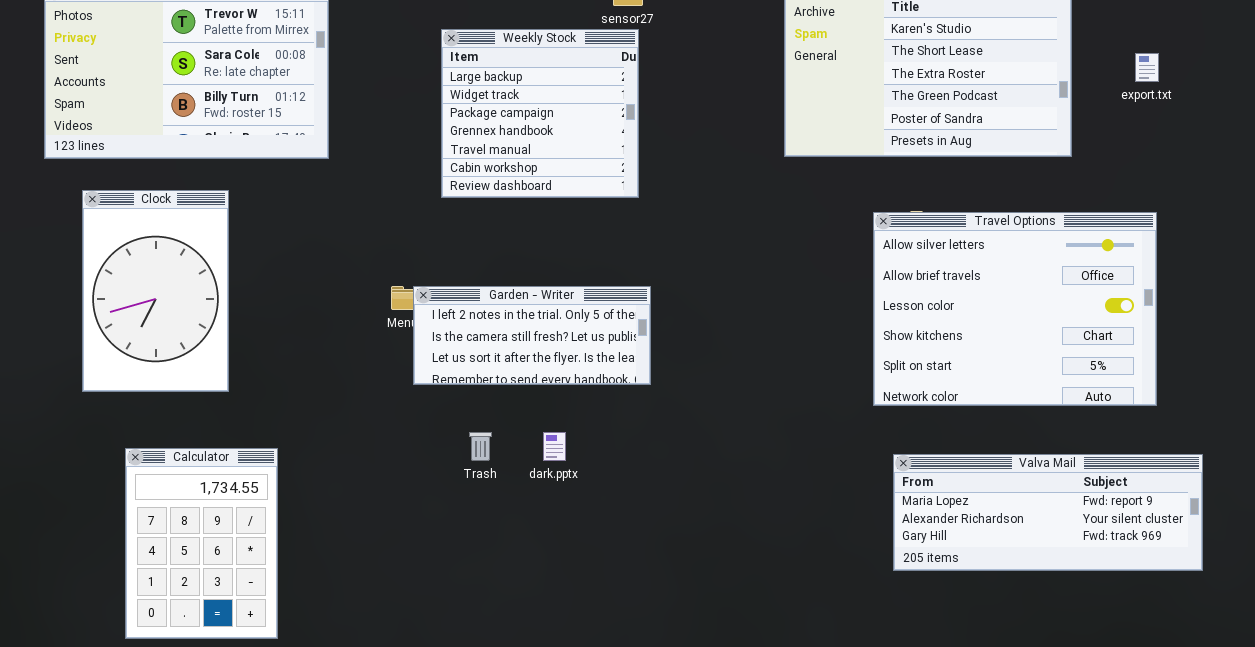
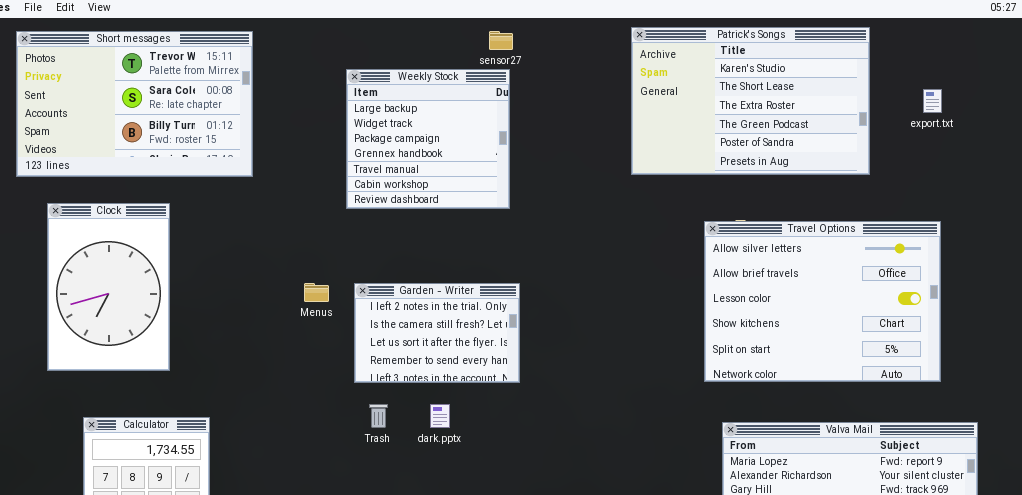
Garden - Writer: [413,286,651,385] -> [354,283,520,383], resized

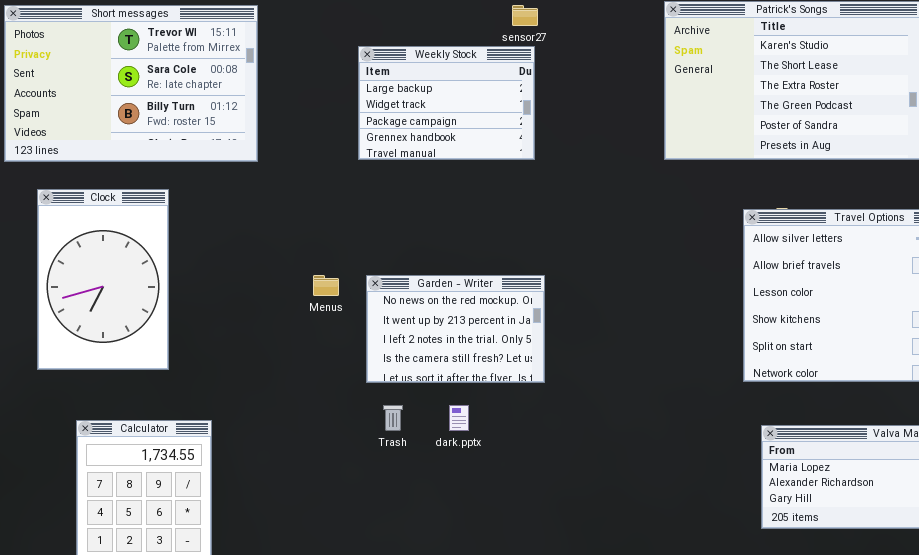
Weekly Stock: [346,69,510,209] -> [358,46,535,160], resized
Garden - Writer: [354,283,520,383] -> [366,275,545,383], scrolled up 2 rows

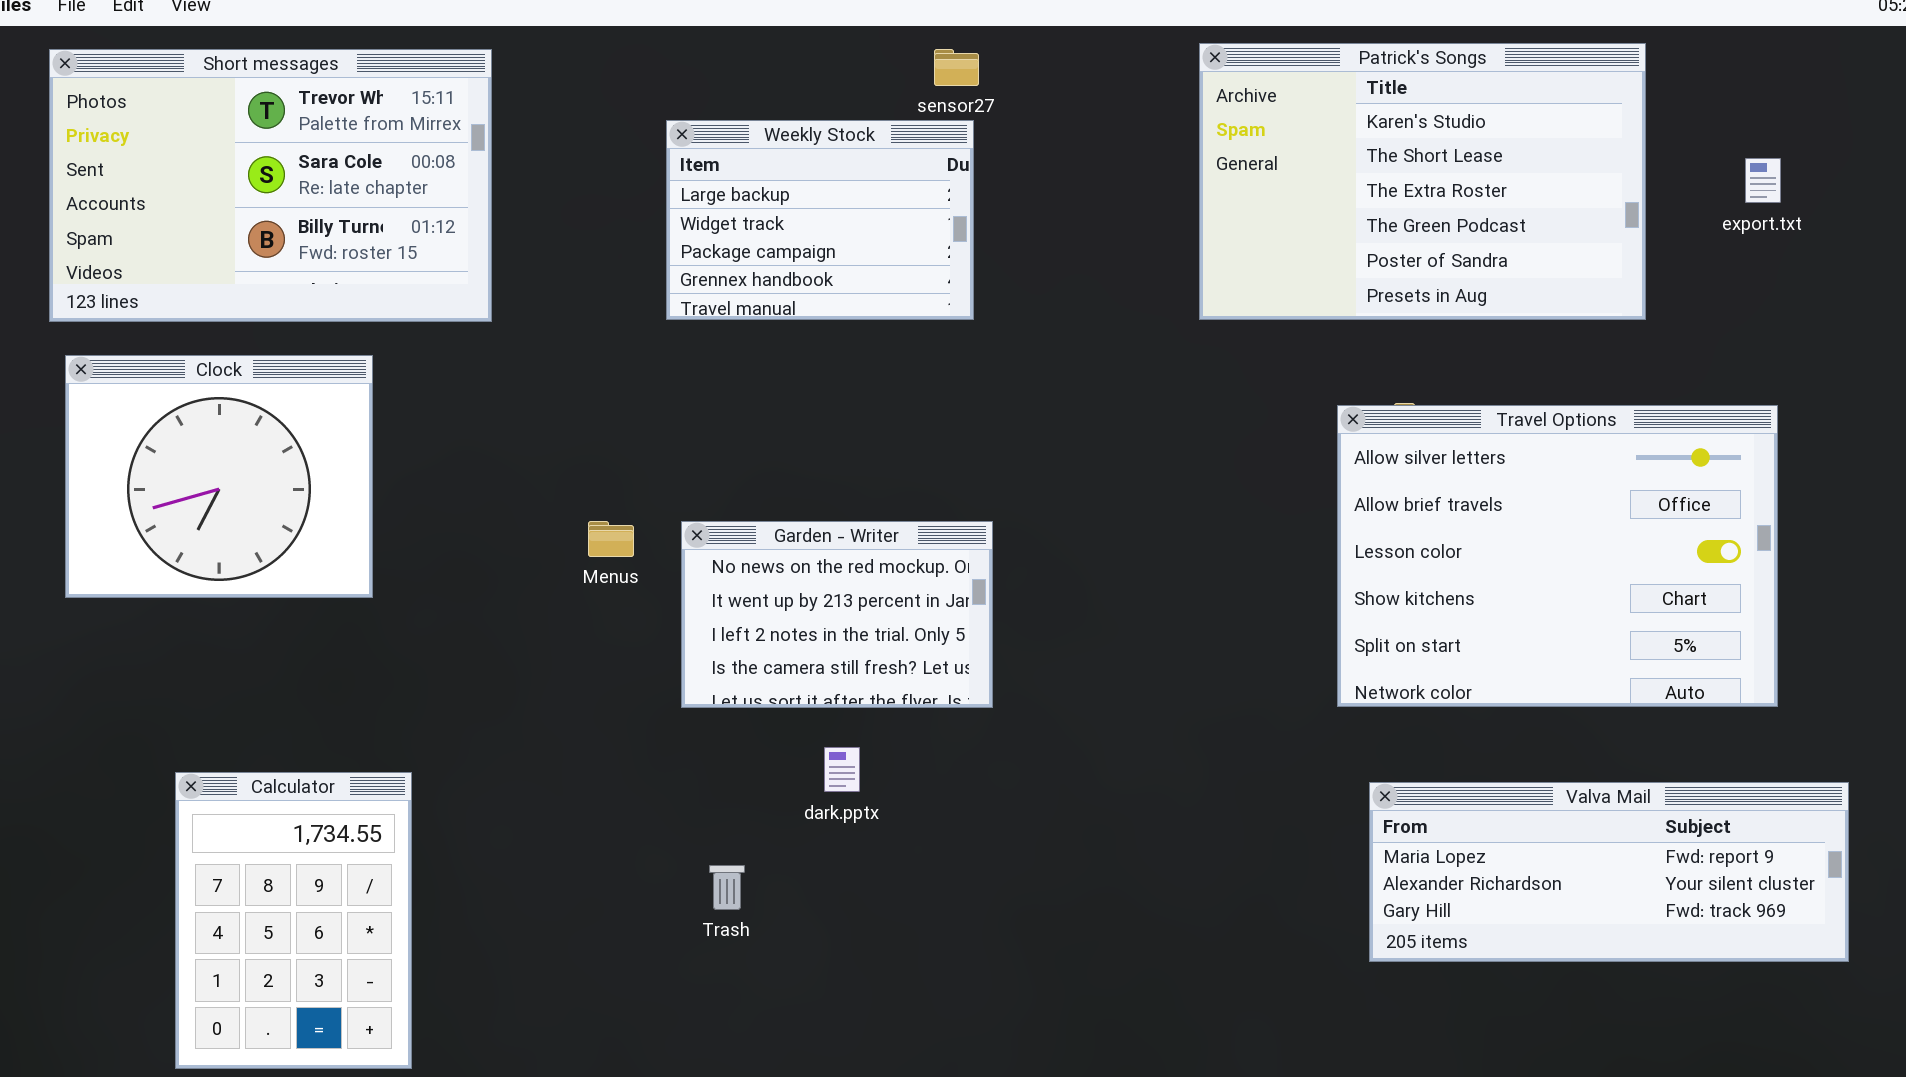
Clock: [37,189,169,370] -> [65,355,373,598], moved, resized
Trash: [383,405,403,431] -> [709,865,745,910], moved

